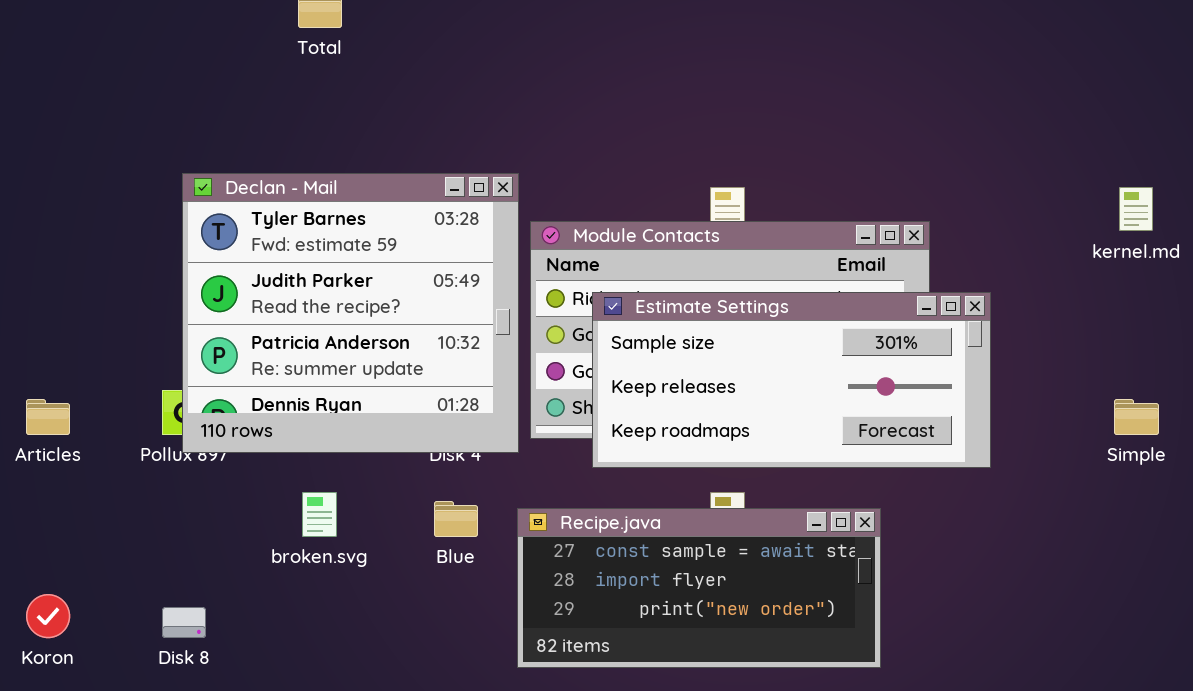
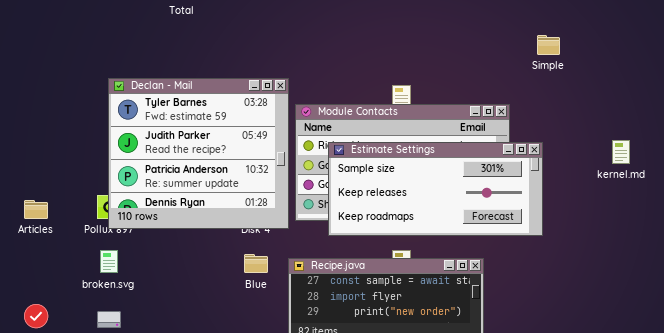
kernel.md: [1119,187,1153,231] -> [612,140,630,164], moved
Simple: [1114,399,1159,435] -> [537,35,560,55], moved
broken.svg: [302,492,337,537] -> [100,250,118,273], moved

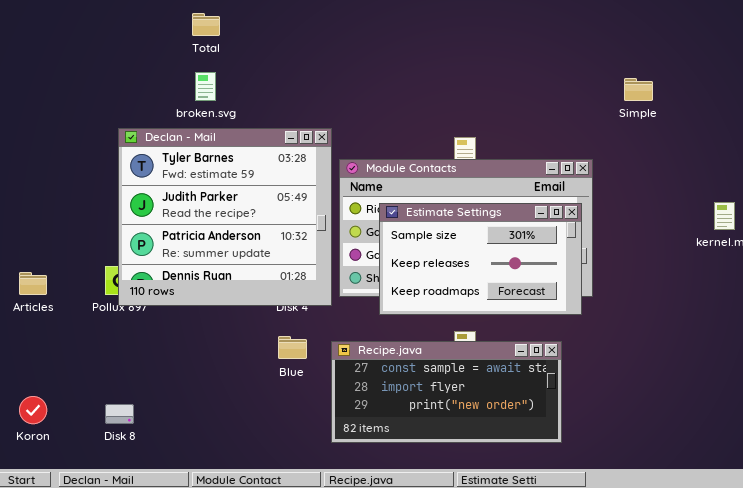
Estimate Settings: [328,142,543,236] -> [379,203,582,315], resized
broken.svg: [100,250,118,273] -> [195,72,216,101], moved

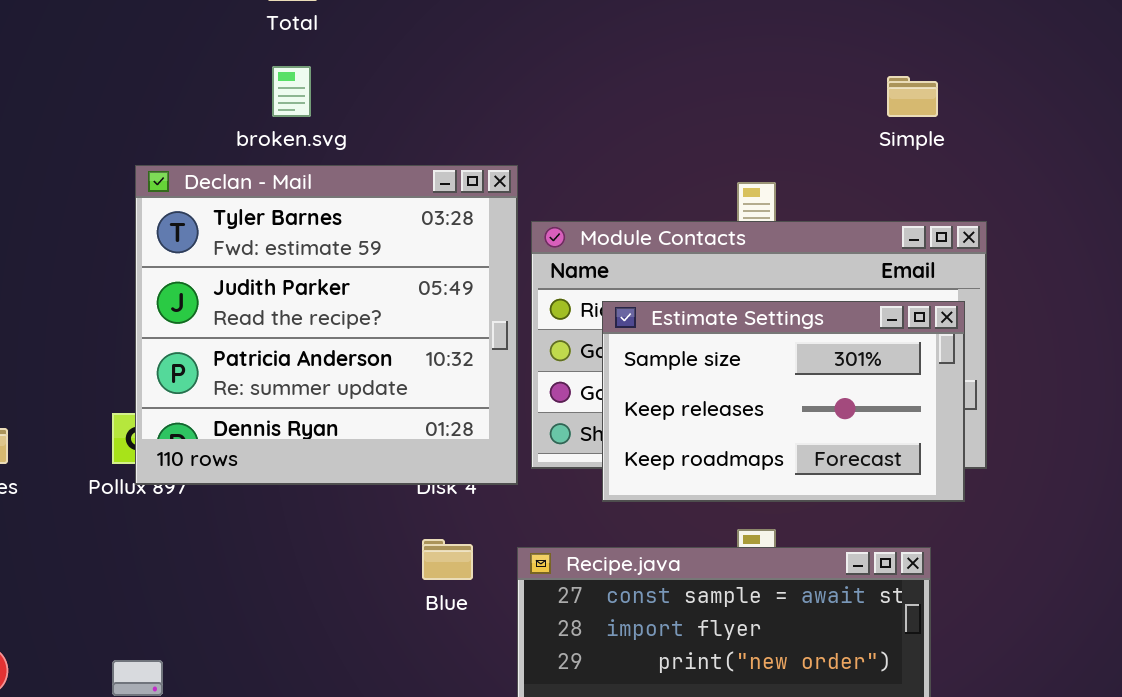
Simple: [624,78,653,101] -> [887,76,938,117], moved

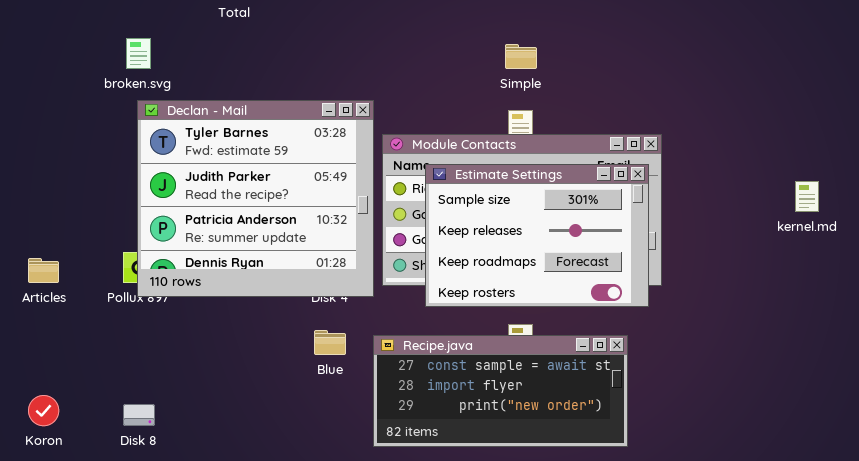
broken.svg: [272,66,311,117] -> [126,38,151,69], moved
Simple: [887,76,938,117] -> [505,44,537,69], moved
Estimate Settings: [602,301,965,502] -> [425,164,649,307], resized

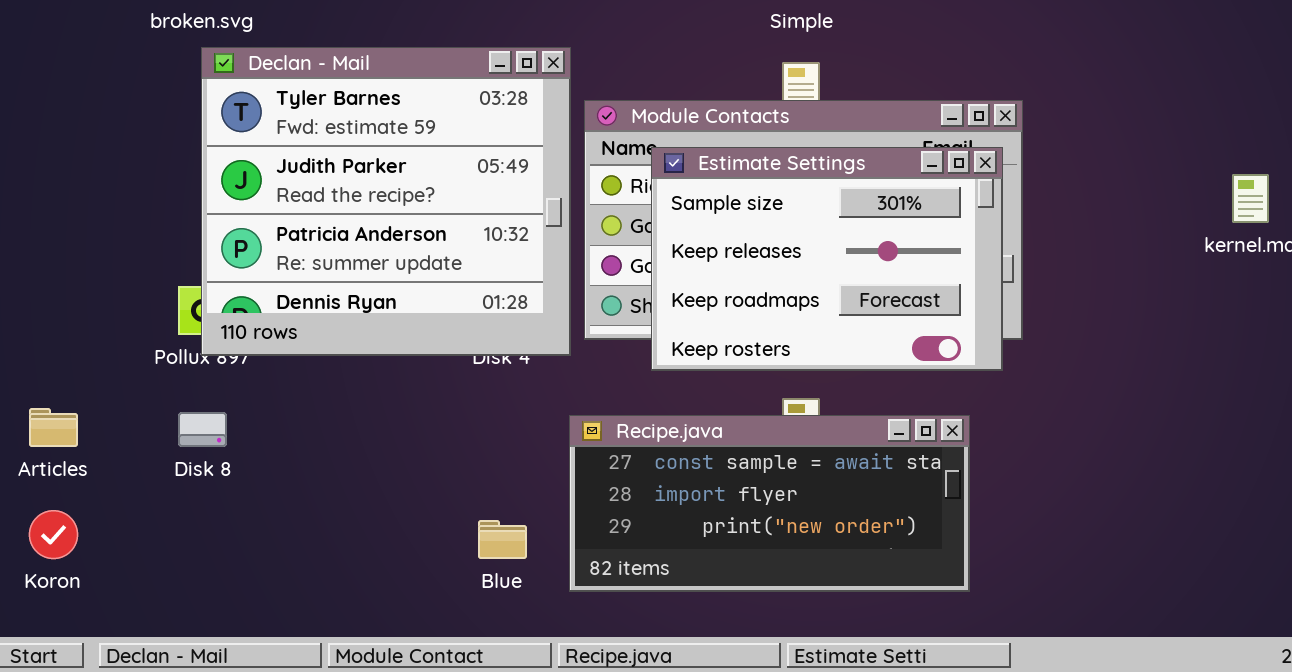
Articles: [28,258,59,283] -> [29,408,78,447], moved
Blue: [314,330,346,355] -> [478,520,527,559], moved
Disk 8: [123,404,155,426] -> [178,412,227,447], moved

